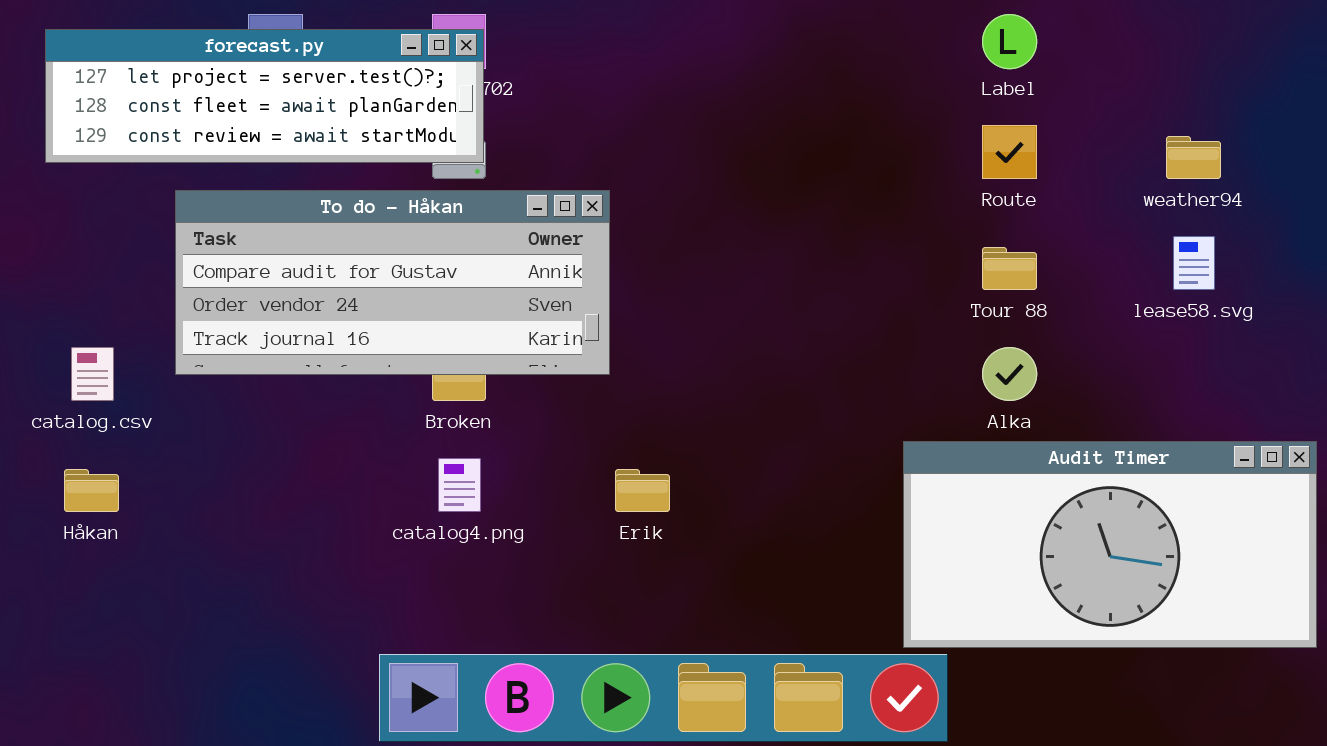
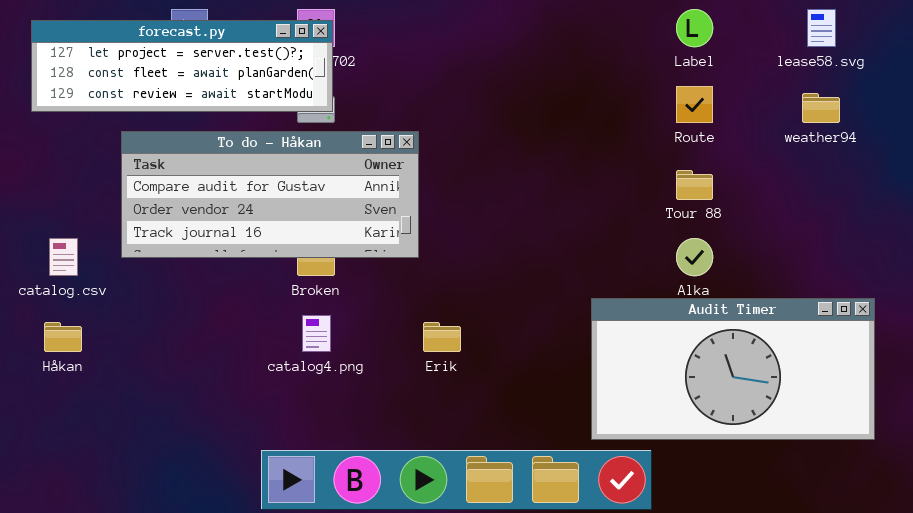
lease58.svg: [1173,236,1215,290] -> [807,9,836,47], moved
Audit Timer: [903,441,1317,648] -> [591,298,875,440], moved

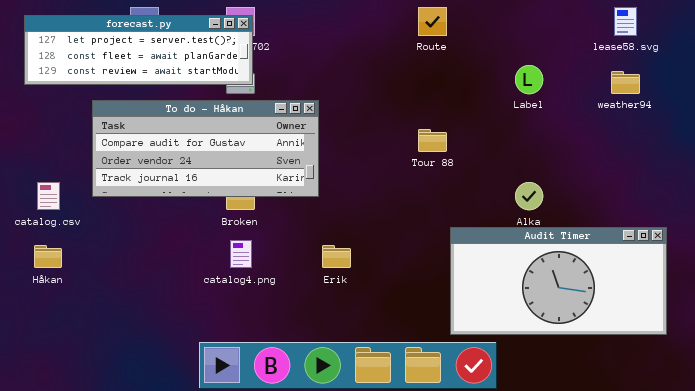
Label: [676,9,713,47] -> [515,65,543,94], moved
Route: [676,86,713,123] -> [418,7,447,36], moved
Tour 88: [676,170,713,200] -> [418,129,447,152], moved

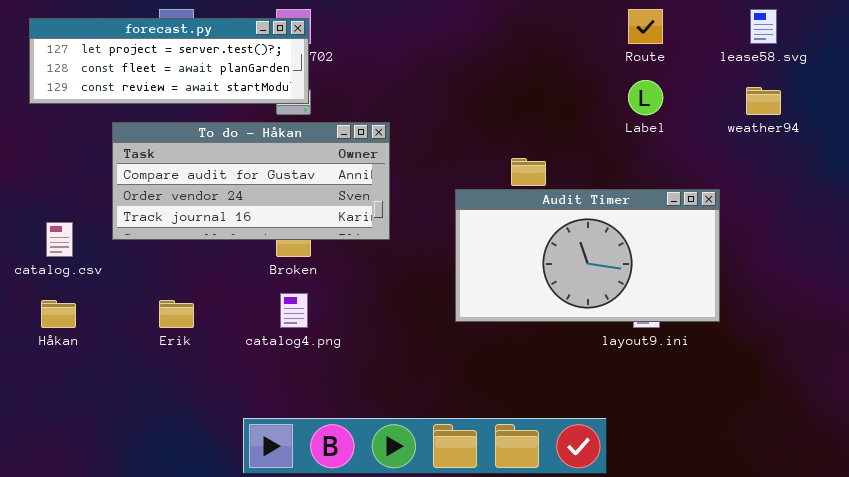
Route: [418,7,447,36] -> [628,9,663,44], moved
Audit Timer: [450,227,667,335] -> [455,189,720,322], moved
Erik: [322,245,351,268] -> [159,300,194,328], moved

